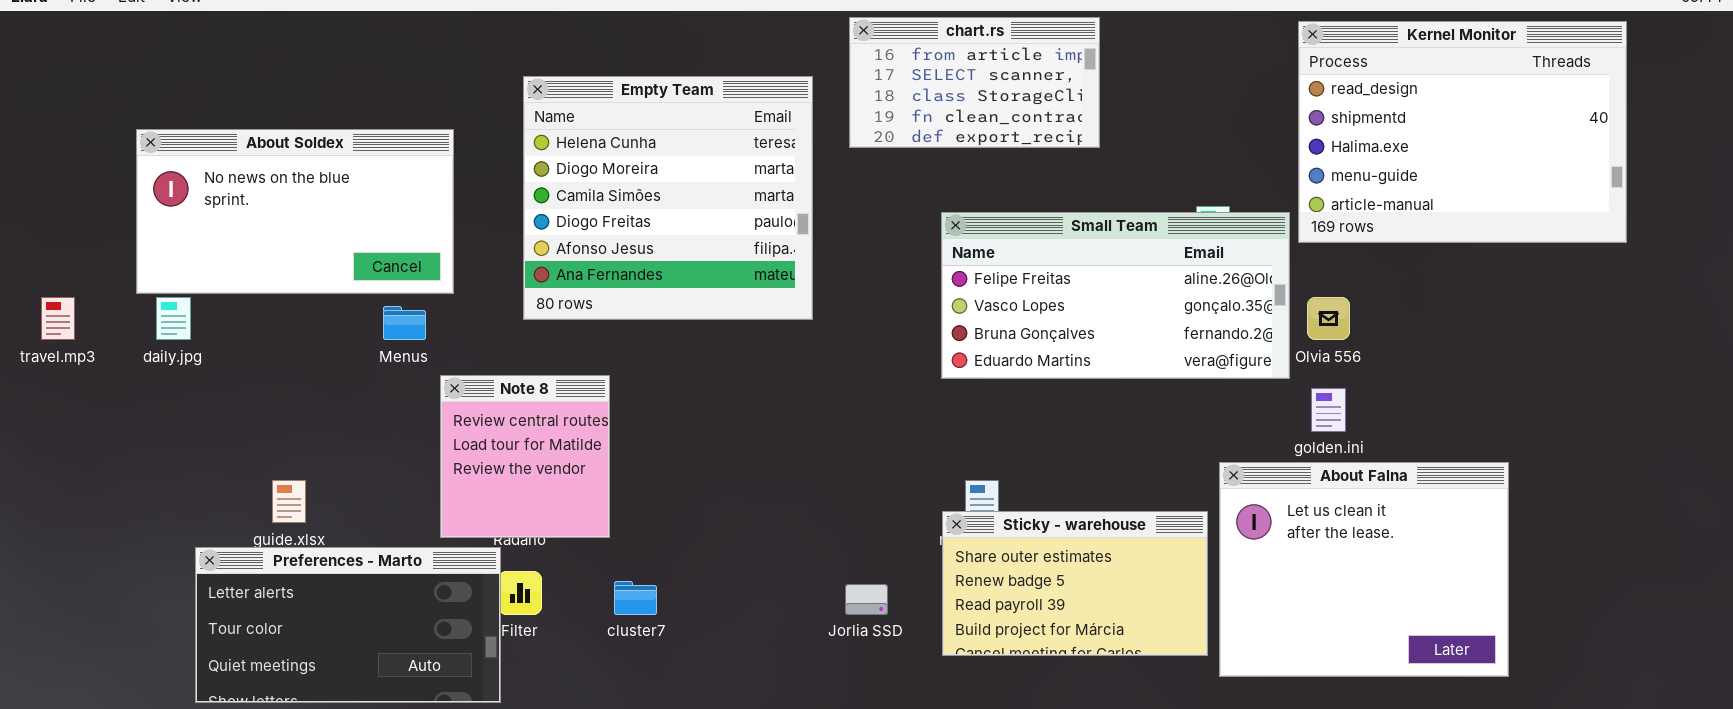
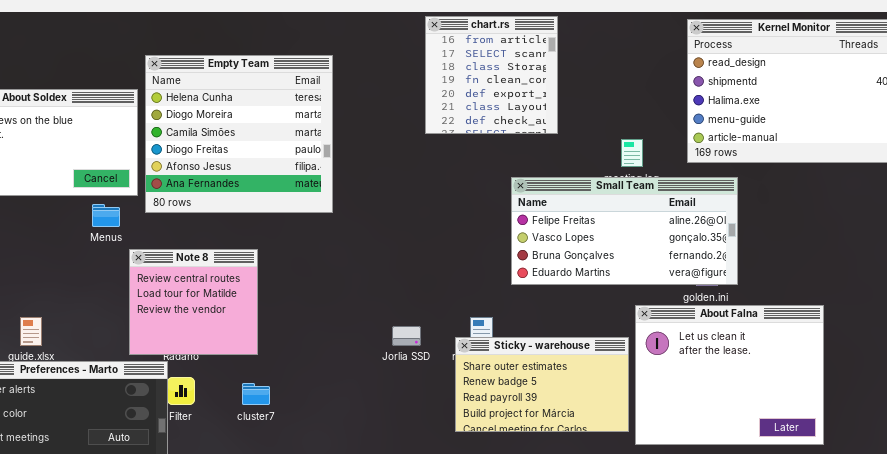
chart.rs: [849,17,1100,148] -> [425,16,558,134], resized
Empty Team: [523,76,813,320] -> [145,55,333,213], moved
Small Team: [941,212,1290,379] -> [511,177,738,285], moved
Note 8: [440,375,610,538] -> [129,249,258,355], resized
Jorlia SSD: [845,584,888,615] -> [392,326,421,346], moved

